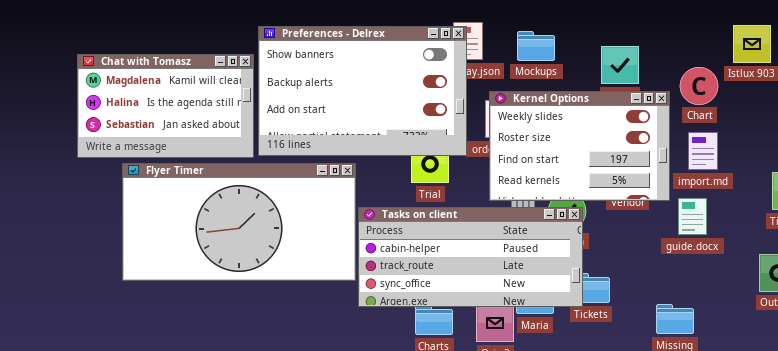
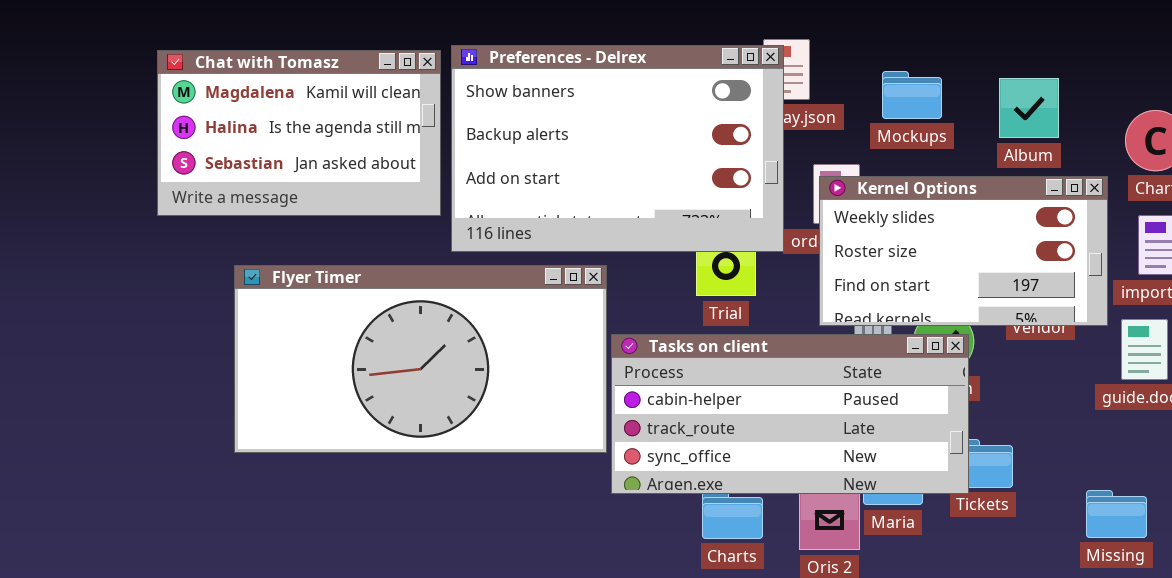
Mockups: [517,31,555,61] -> [882,71,942,119], moved
Chat with Tomasz: [77,54,254,158] -> [157,50,441,216], moved
Kernel Options: [489,91,670,201] -> [819,176,1108,326], resized

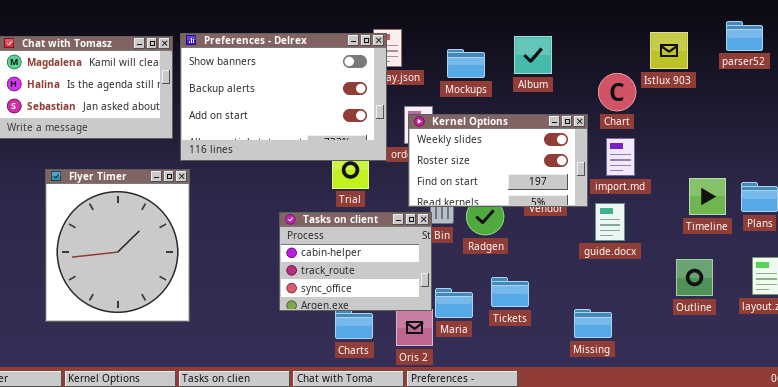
Album: [999,78,1059,138] -> [514,36,552,74], moved
Flyer Timer: [234,265,607,453] -> [45,169,190,322], resized
Tasks on client: [611,334,969,494] -> [279,212,432,311], resized

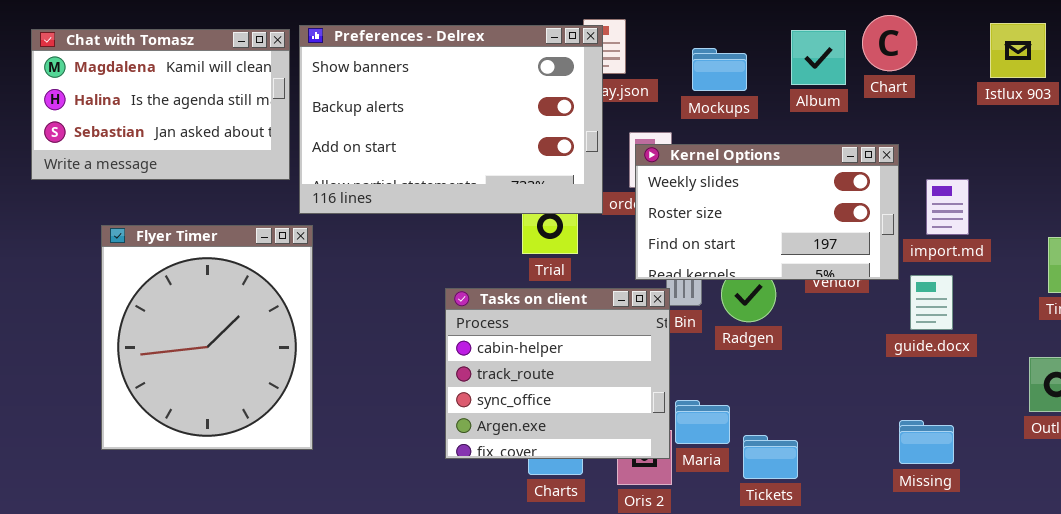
Chart: [598,73,636,111] -> [862,15,917,71], moved
Tasks on client: [279,212,432,311] -> [445,288,670,459], resized
Tickets: [491,277,529,307] -> [743,435,798,479], moved
Missing: [574,309,612,338] -> [899,420,954,464], moved

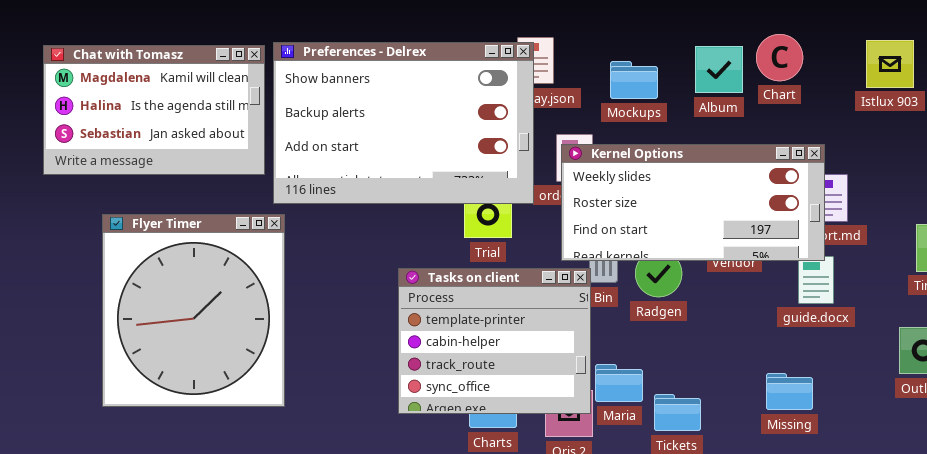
Kernel Options: [635,144,899,280] -> [561,144,825,261], resized
Tasks on client: [445,288,670,459] -> [398,268,591,414], scrolled up 1 row
Missing: [899,420,954,464] -> [766,373,813,410], moved

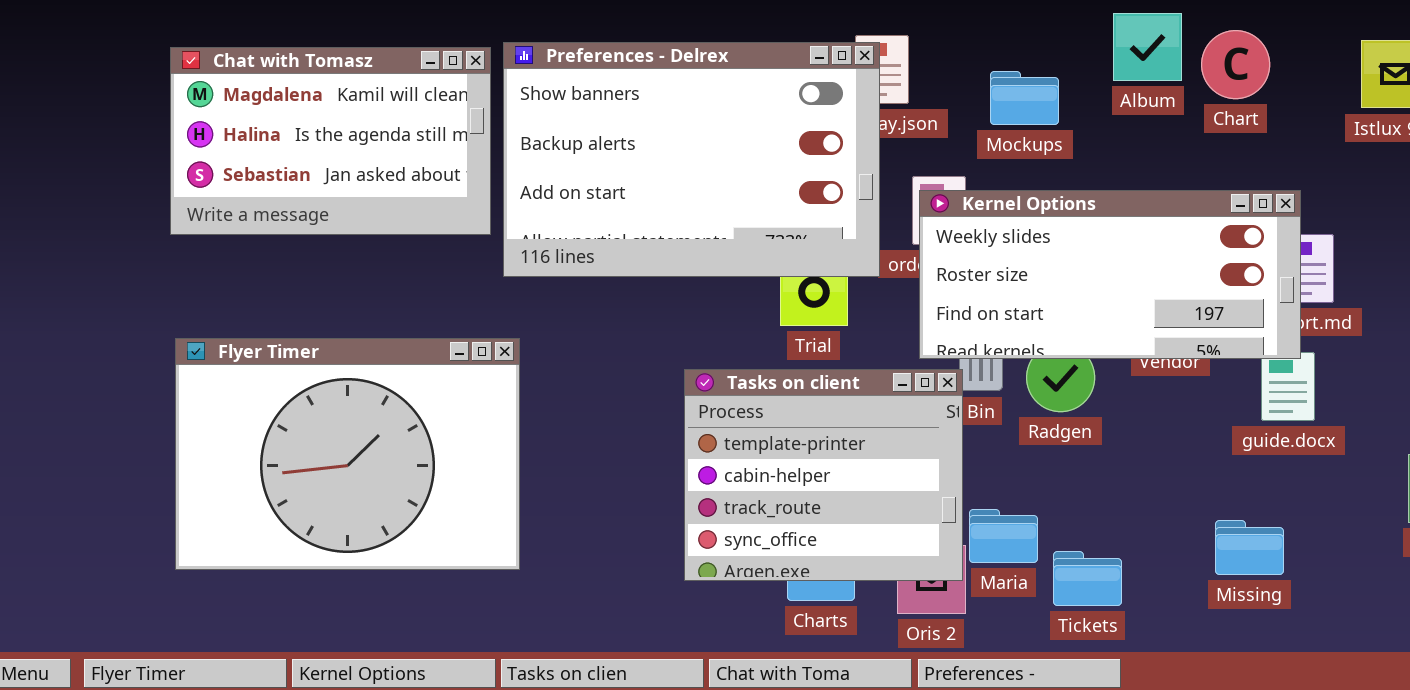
Album: [695,46,743,93] -> [1113,13,1182,81], moved
Flyer Timer: [102,214,285,407] -> [175,338,520,570], resized

